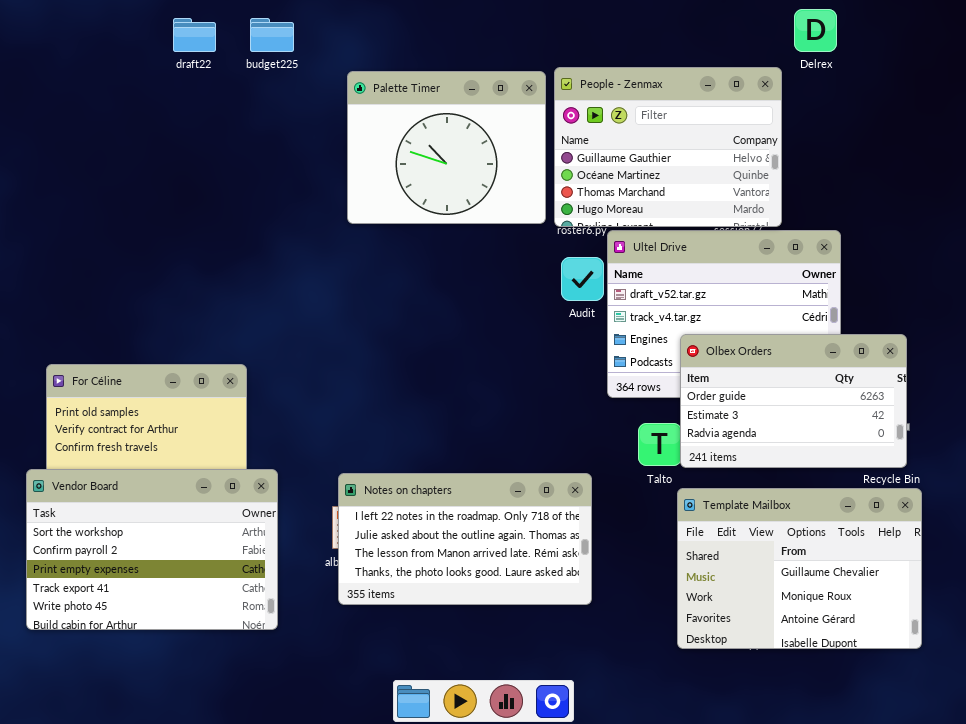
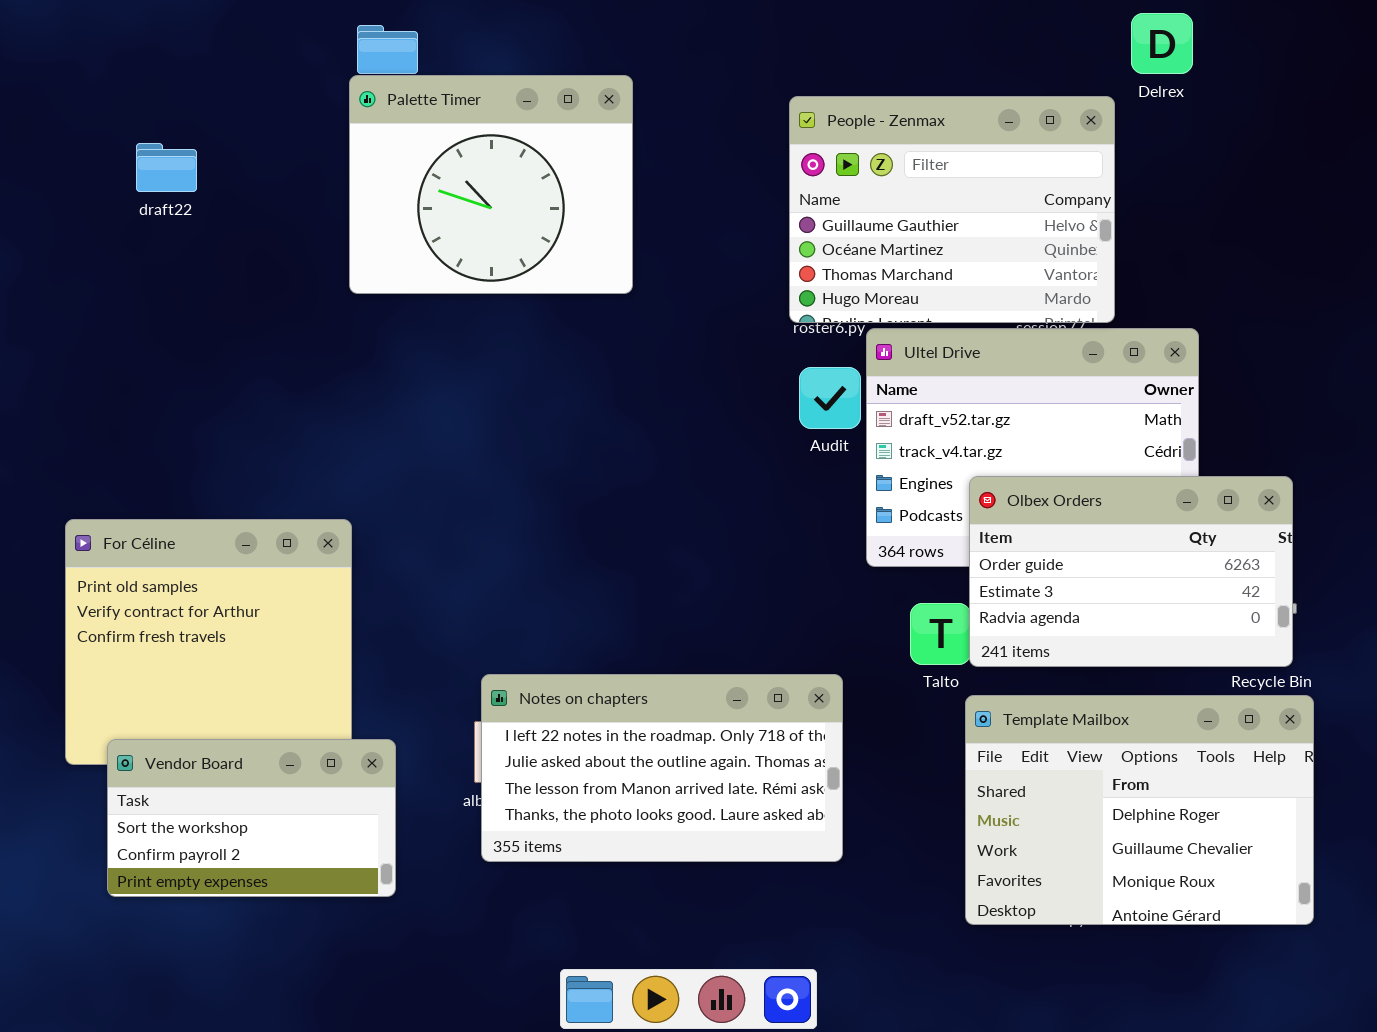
draft22: [173,18,216,52] -> [136,143,197,192], moved
Palette Timer: [347,71,546,224] -> [349,75,633,294], moved
Vendor Board: [26,469,278,630] -> [107,739,396,897], resized
Template Mailbox: [677,488,922,649] -> [965,695,1314,925], scrolled up 1 row

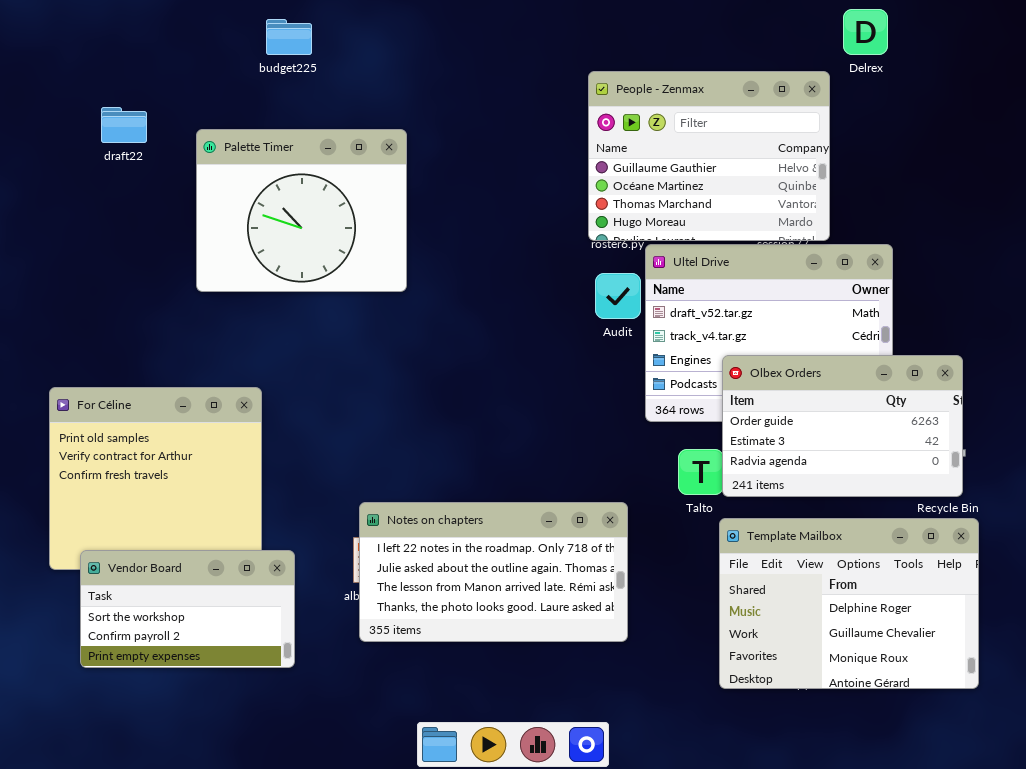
Palette Timer: [349,75,633,294] -> [196,129,407,292], moved

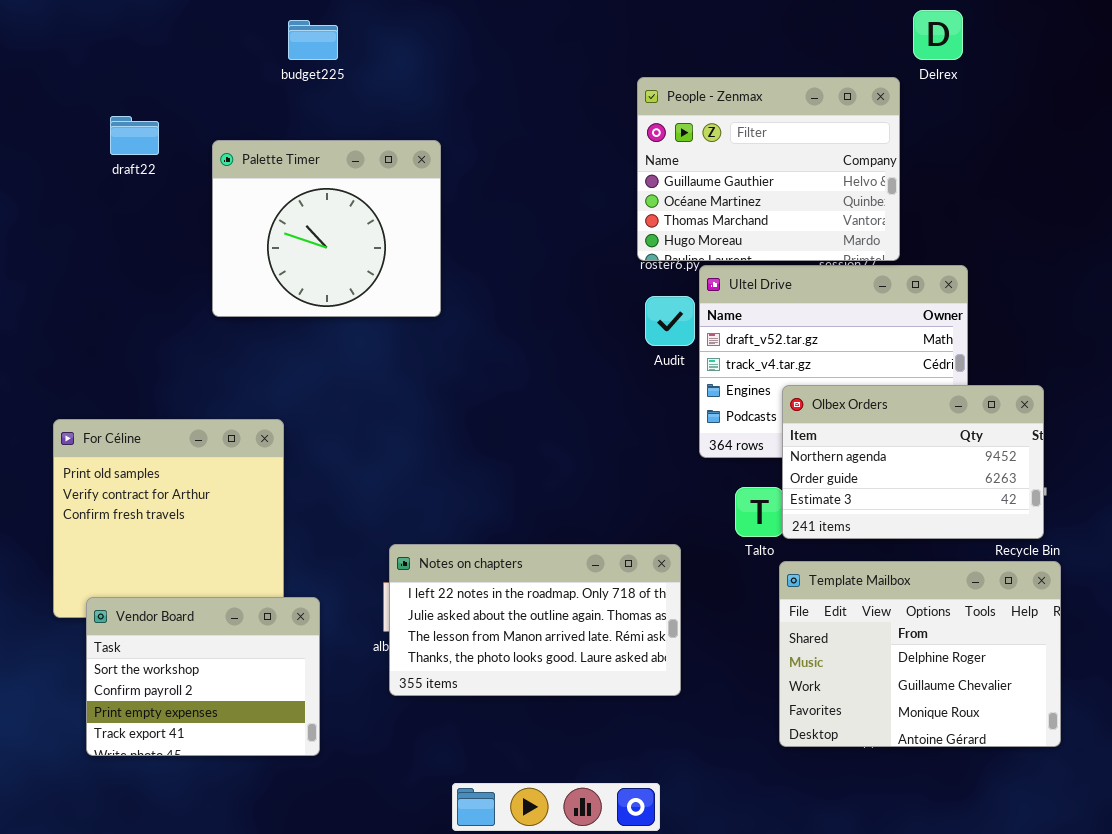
Olbex Orders: [722,355,963,497] -> [782,385,1044,539], scrolled up 1 row
Vendor Board: [80,550,295,668] -> [86,597,320,756], resized

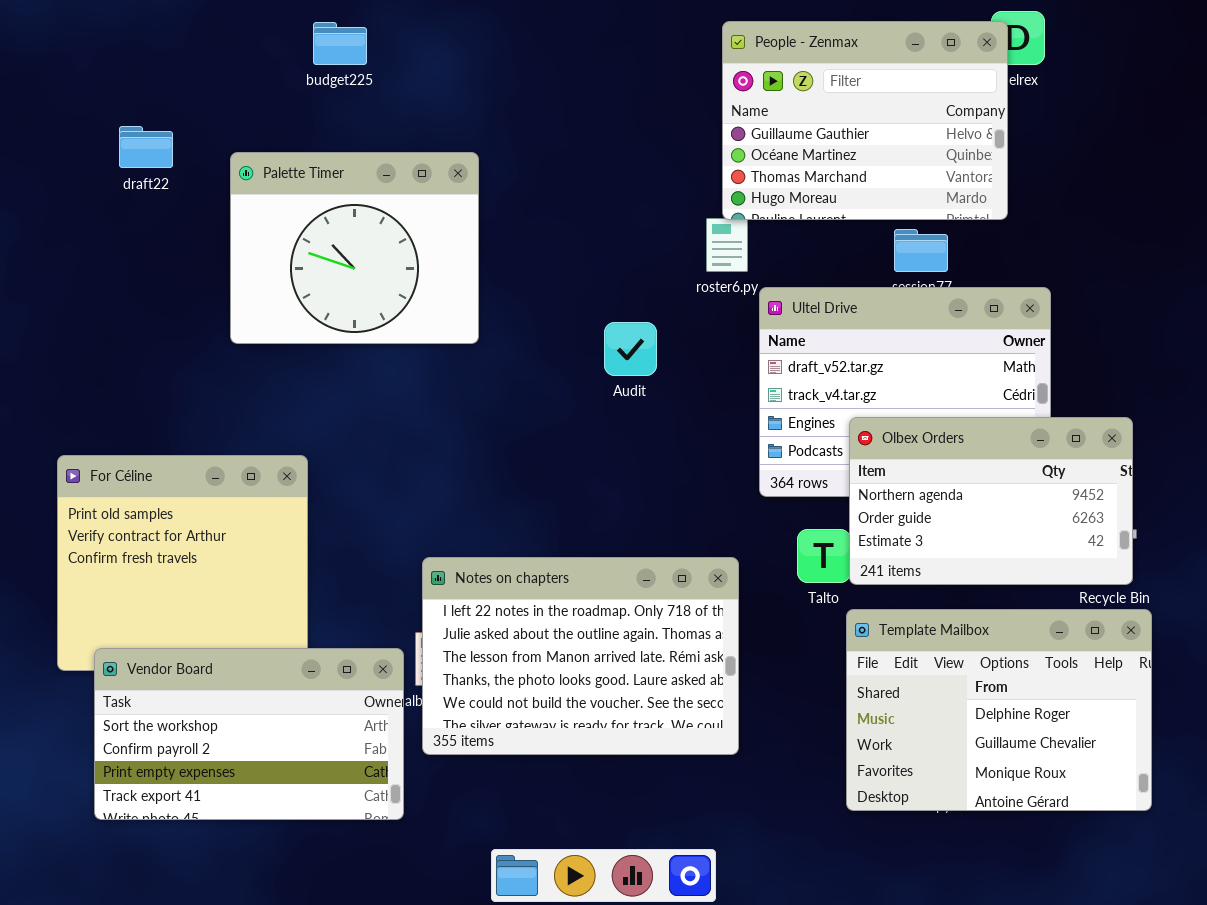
People - Zenmax: [637,77,900,261] -> [722,21,1008,220], moved
Audit: [645,296,695,346] -> [604,322,657,376], moved
Notes on chapters: [389,544,681,696] -> [422,557,739,755], resized
Vendor Board: [86,597,320,756] -> [94,648,404,820], resized

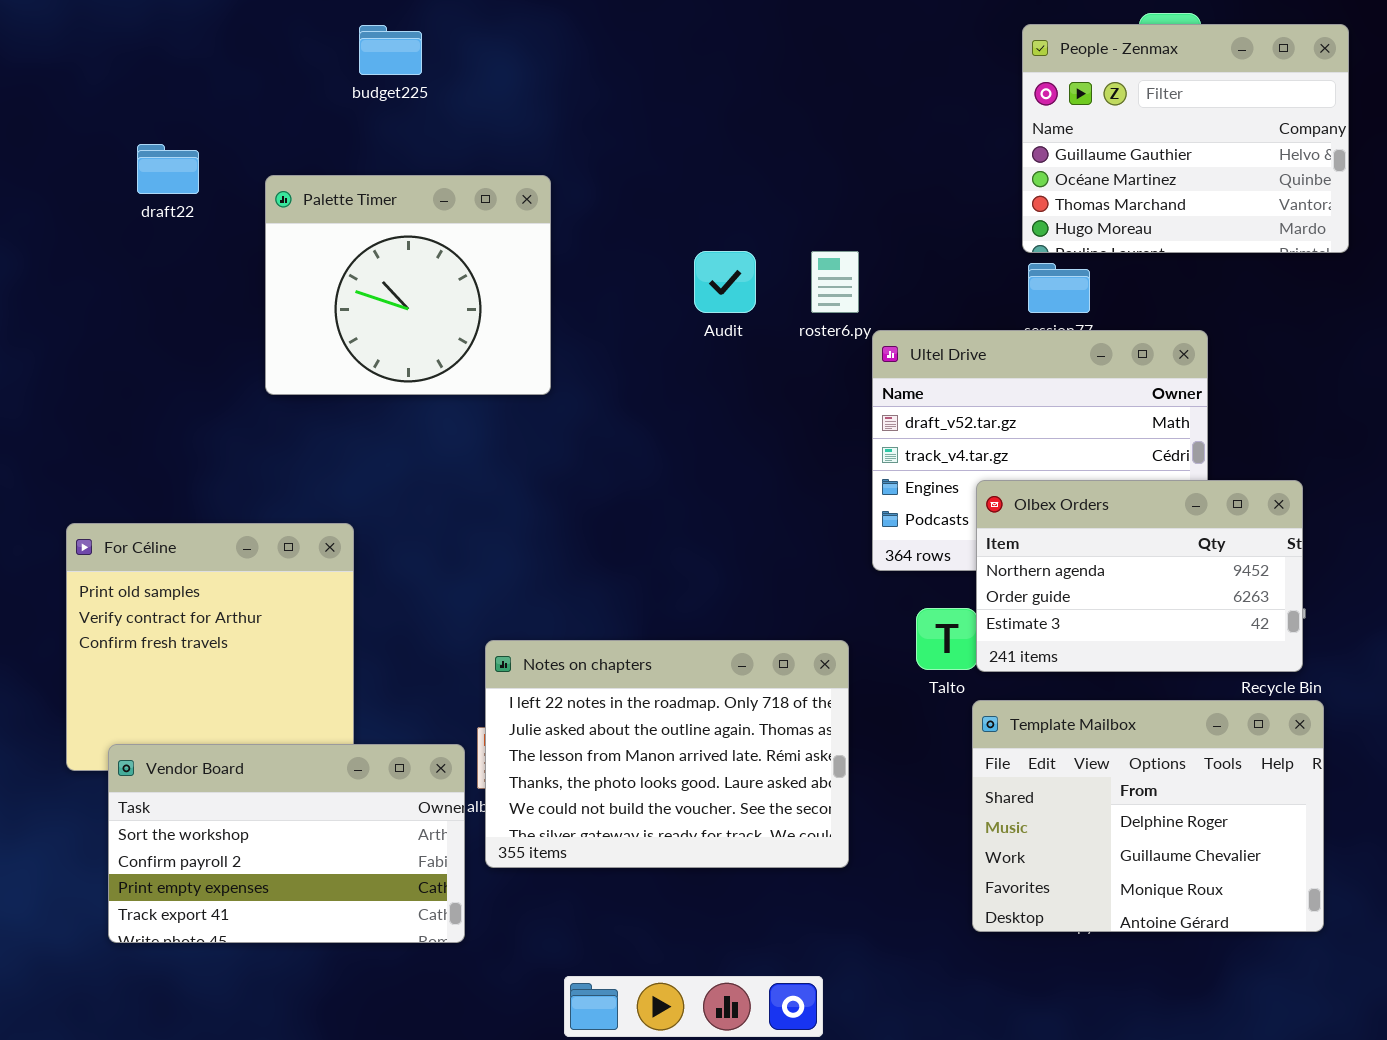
People - Zenmax: [722,21,1008,220] -> [1022,24,1349,253], moved
Audit: [604,322,657,376] -> [694,251,756,313], moved

